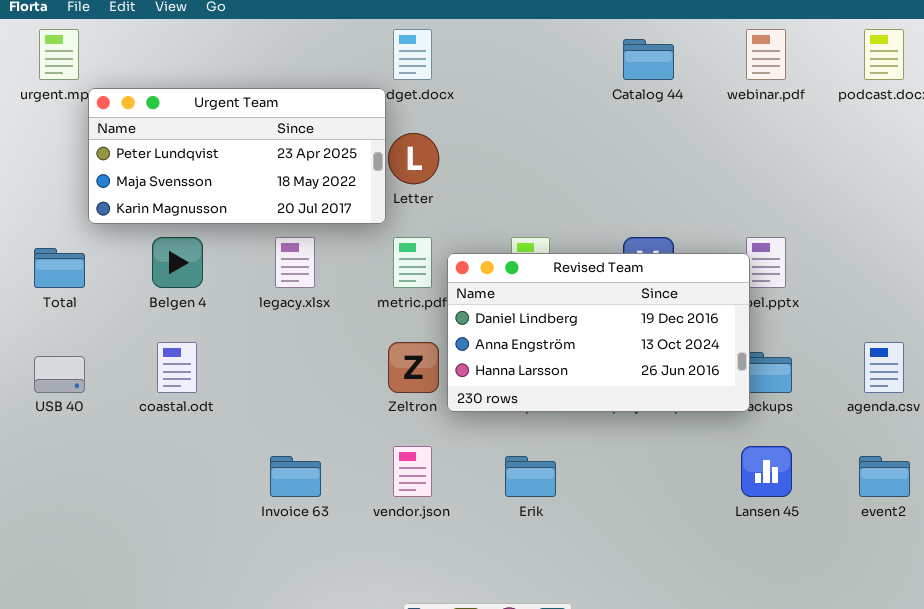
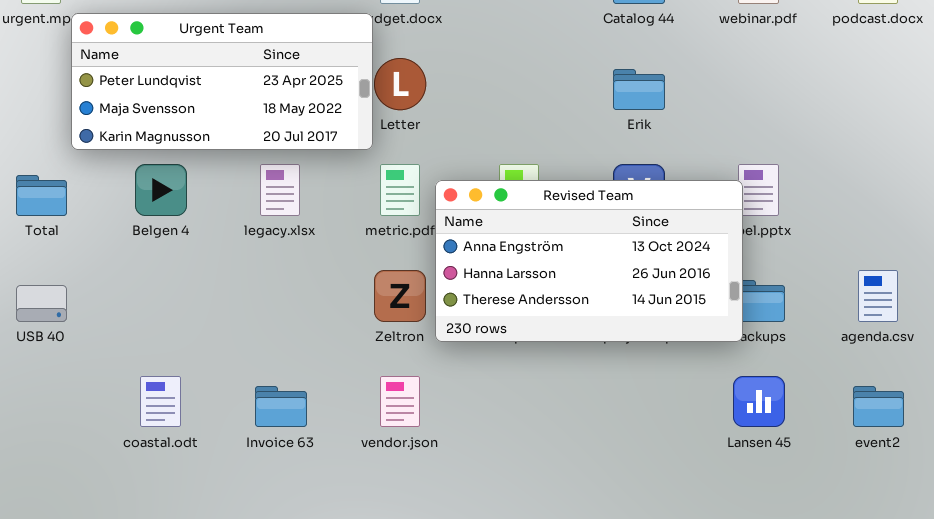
Revised Team: [447,253,750,412] -> [435,180,743,342], scrolled down 1 row
coastal.odt: [157,342,197,393] -> [140,376,181,427], moved
Erik: [505,456,556,497] -> [613,69,665,110], moved

